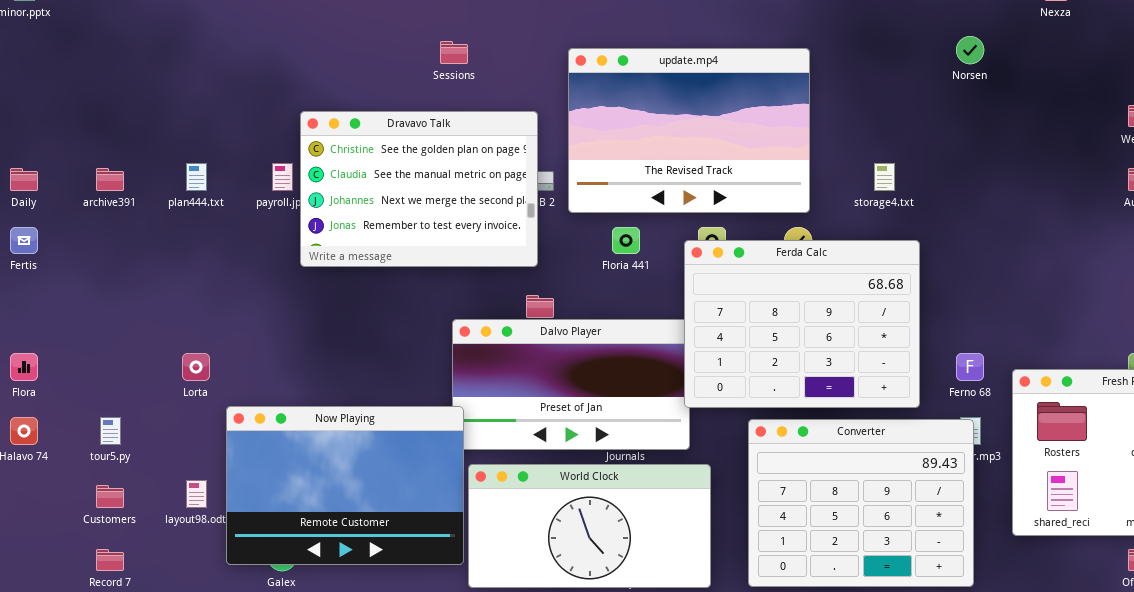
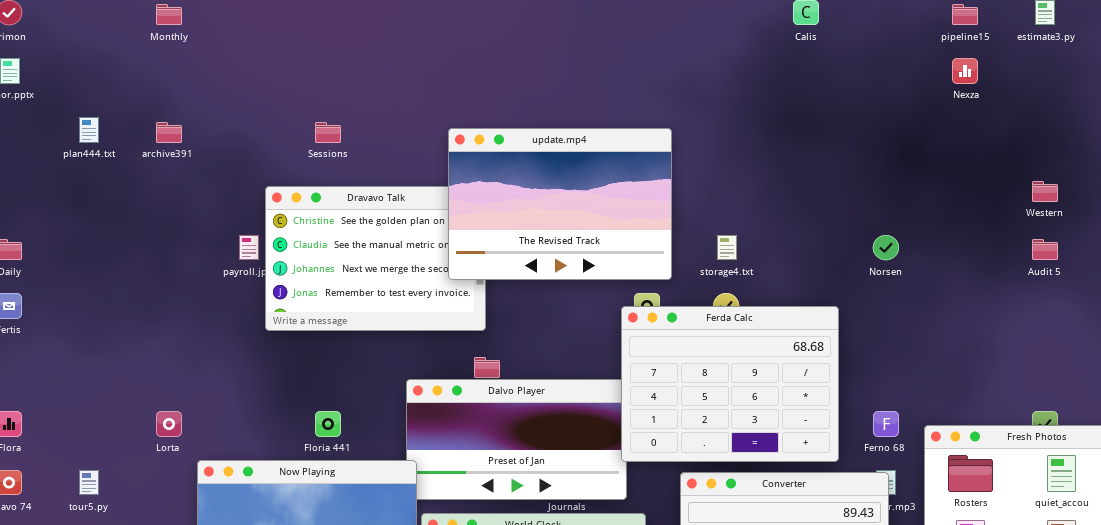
Norsen: [956,36,984,64] -> [873,235,899,260], moved
Sessions: [440,41,468,64] -> [315,122,341,143], moved
update.mp4: [568,48,810,213] -> [448,128,672,280], moved
plan444.txt: [186,163,207,191] -> [79,117,99,143], moved
storage4.txt: [874,163,895,191] -> [717,235,737,260], moved
archive391: [96,168,124,191] -> [156,122,182,143], moved
Floria 441: [612,227,640,254] -> [315,411,341,437], moved

